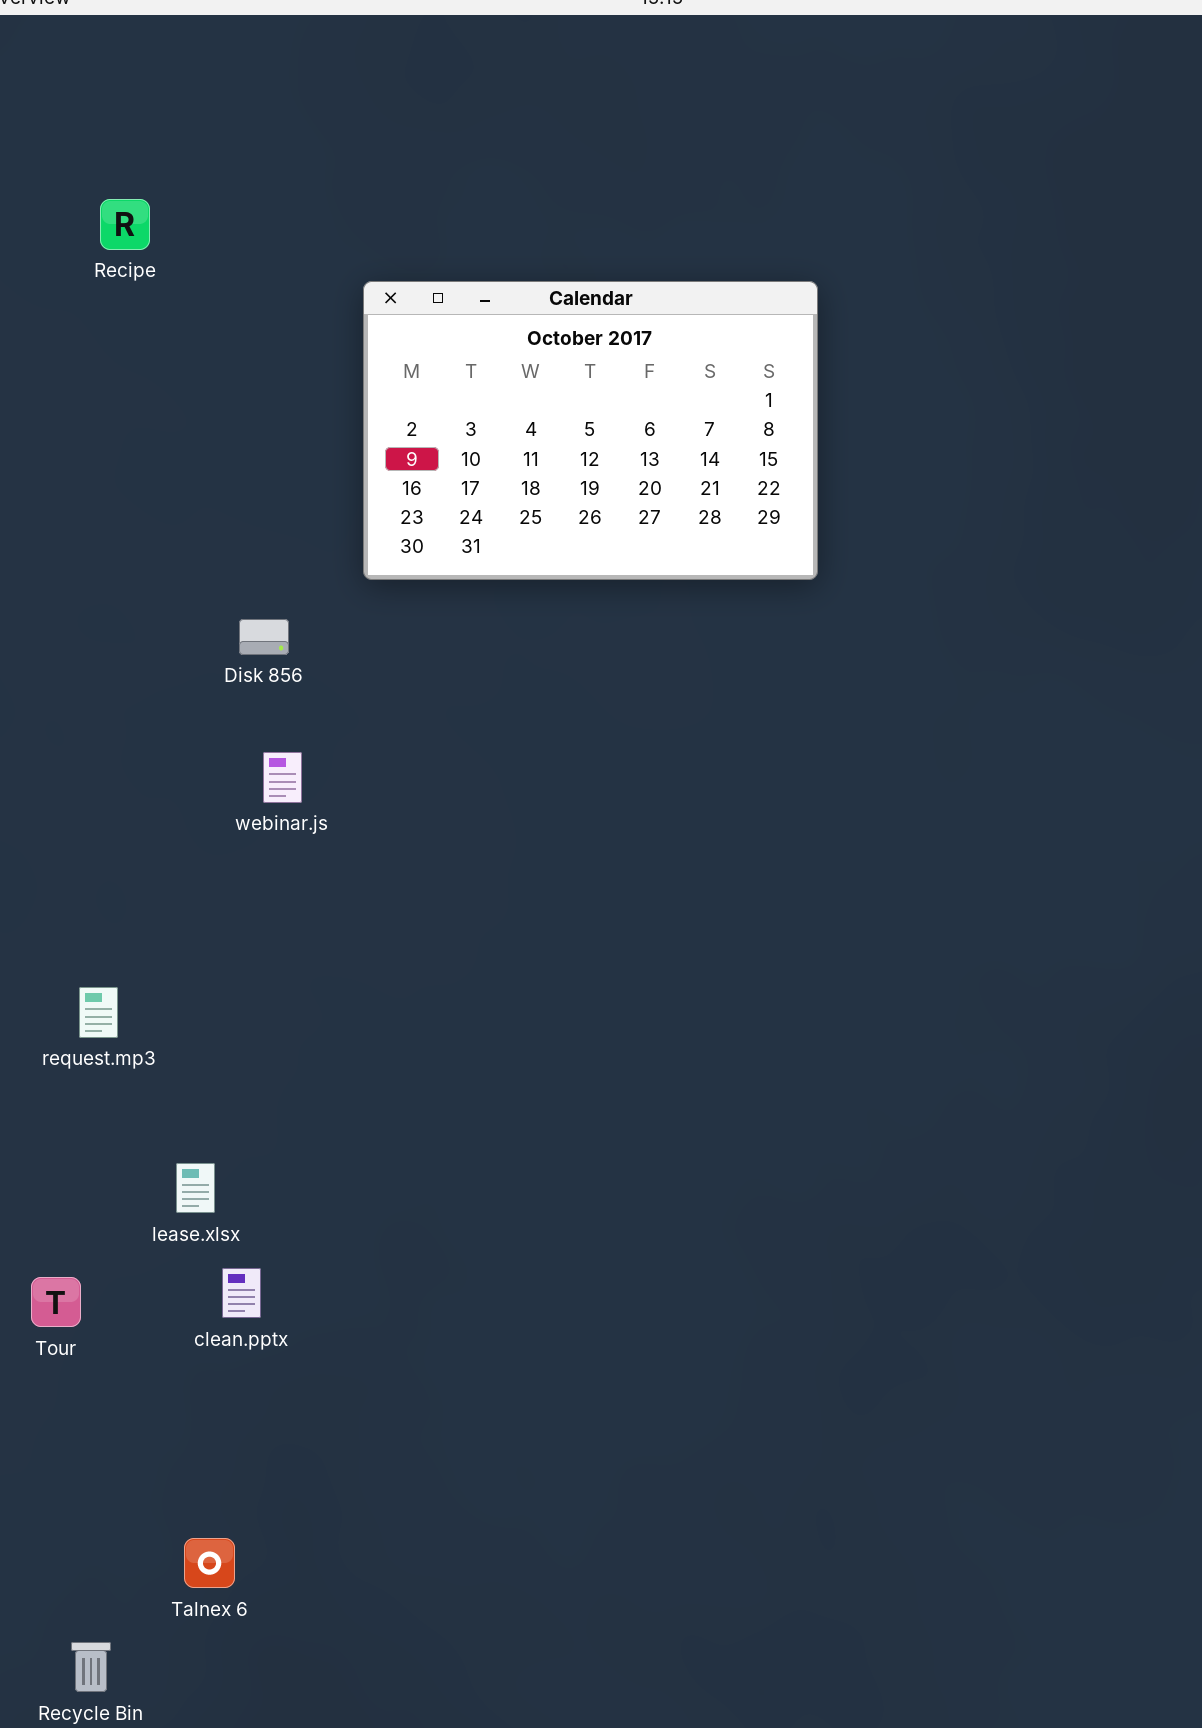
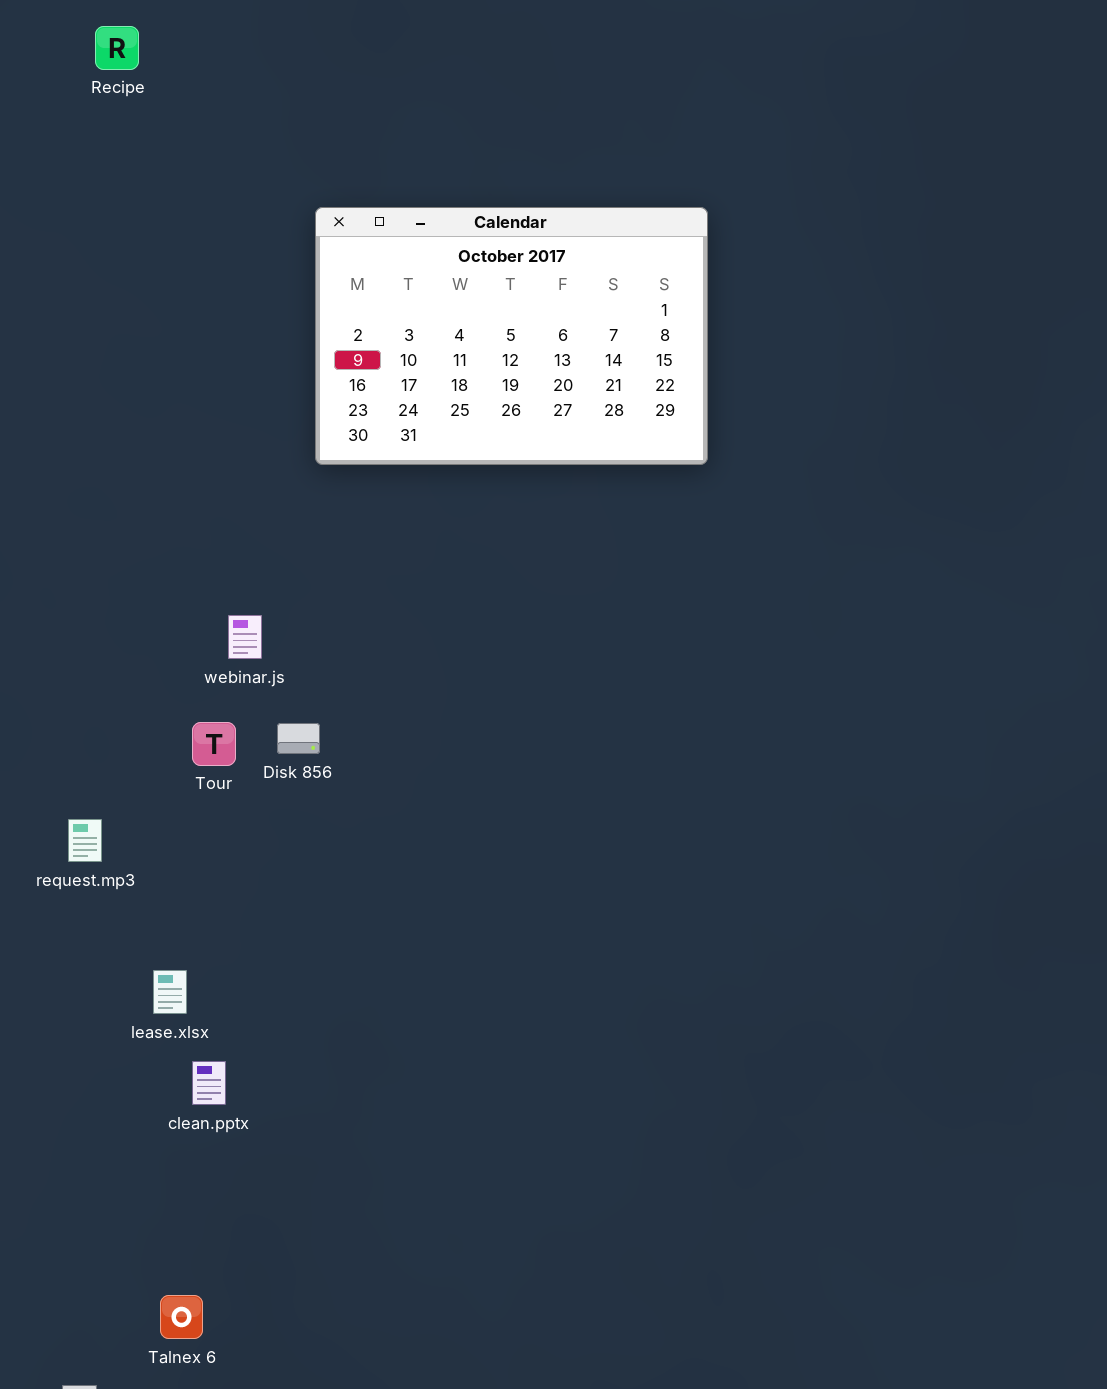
Recipe: [100,199,150,250] -> [95,26,139,70], moved
Disk 856: [239,619,289,655] -> [277,723,320,754], moved
Tour: [31,1277,81,1327] -> [192,722,236,766], moved

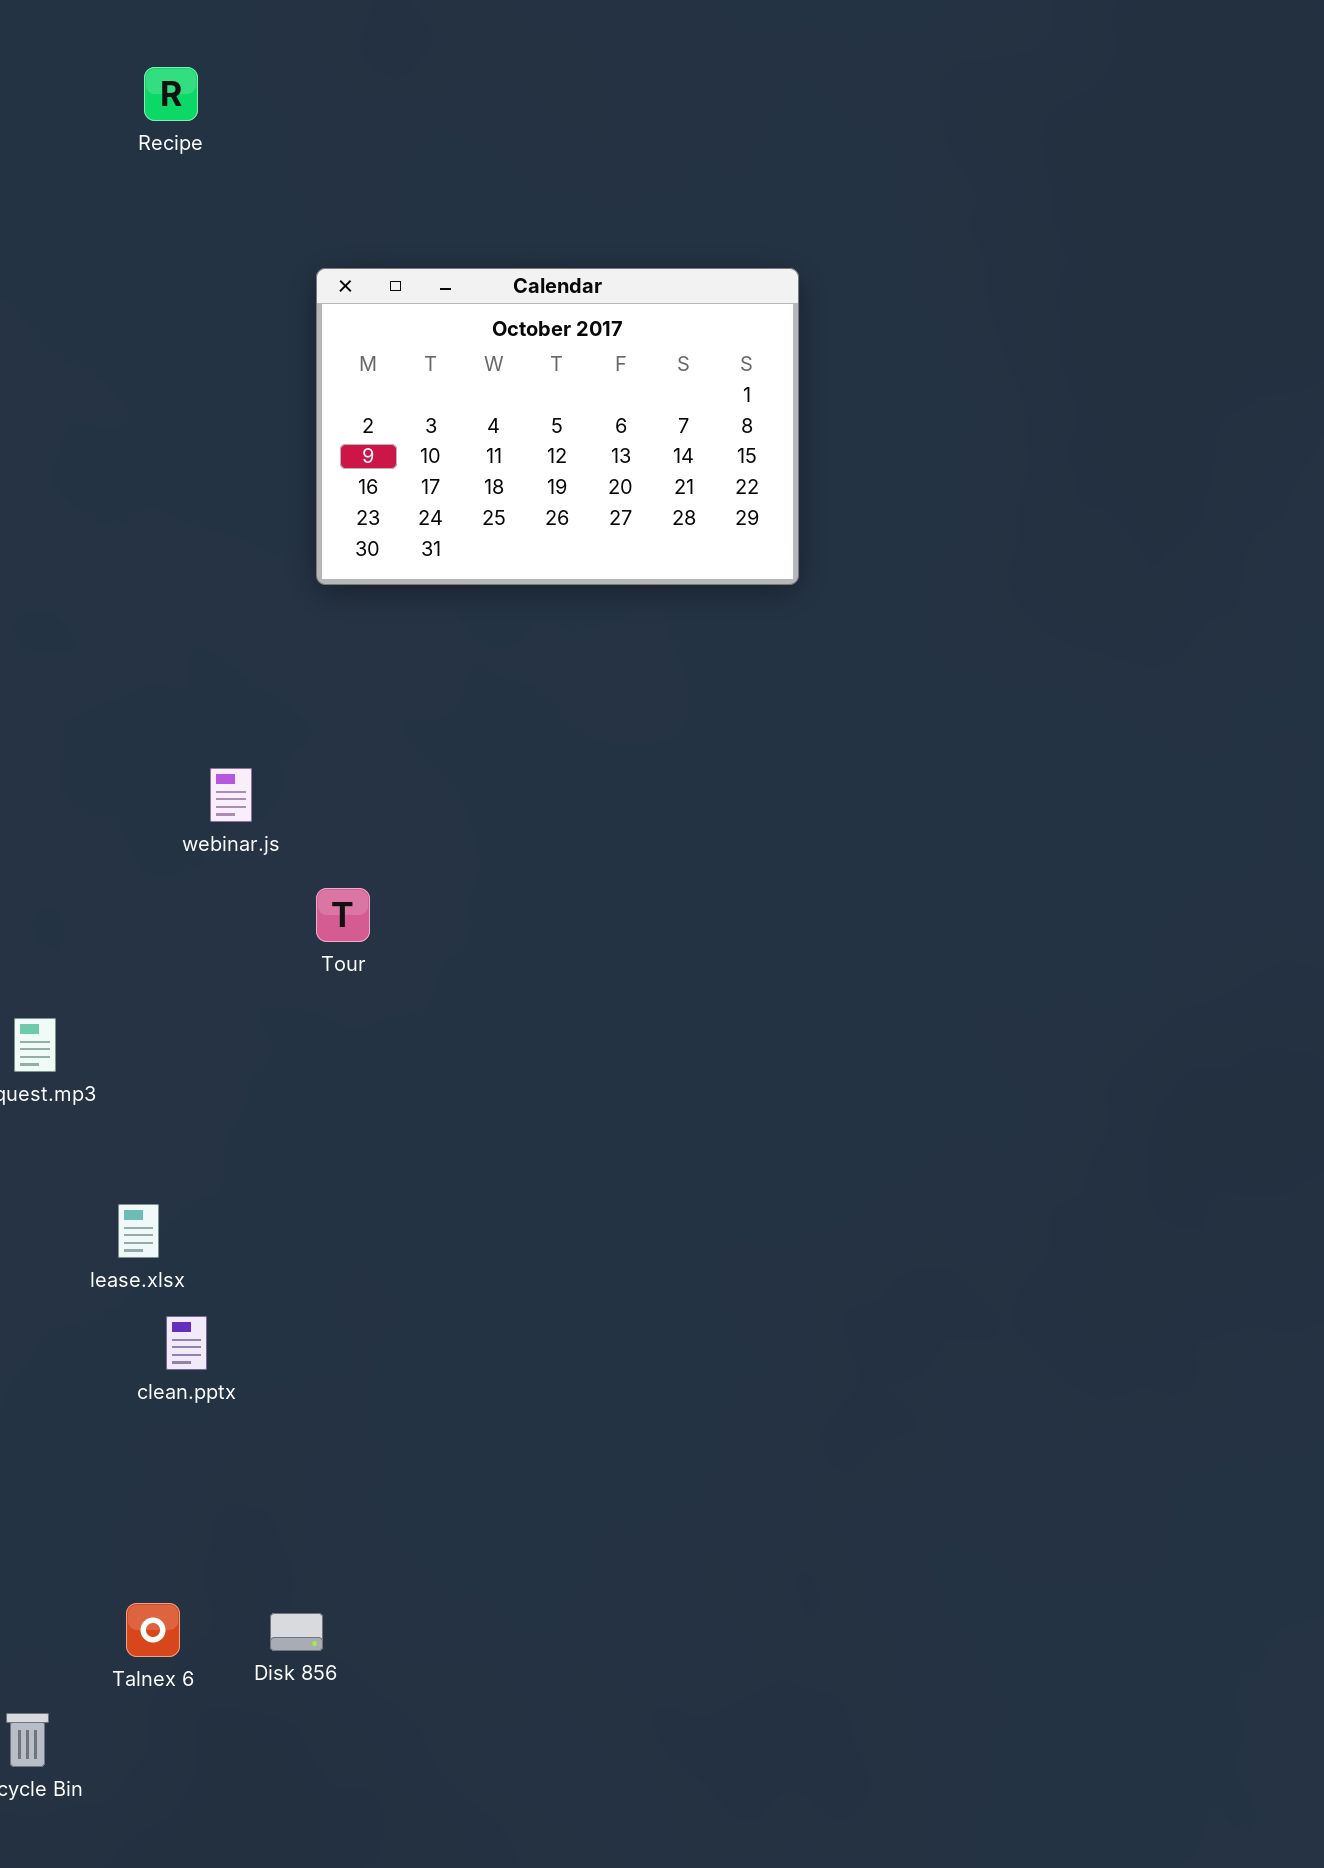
Recipe: [95,26,139,70] -> [144,67,198,121], moved
Tour: [192,722,236,766] -> [316,888,370,942], moved
Disk 856: [277,723,320,754] -> [270,1613,323,1651], moved

